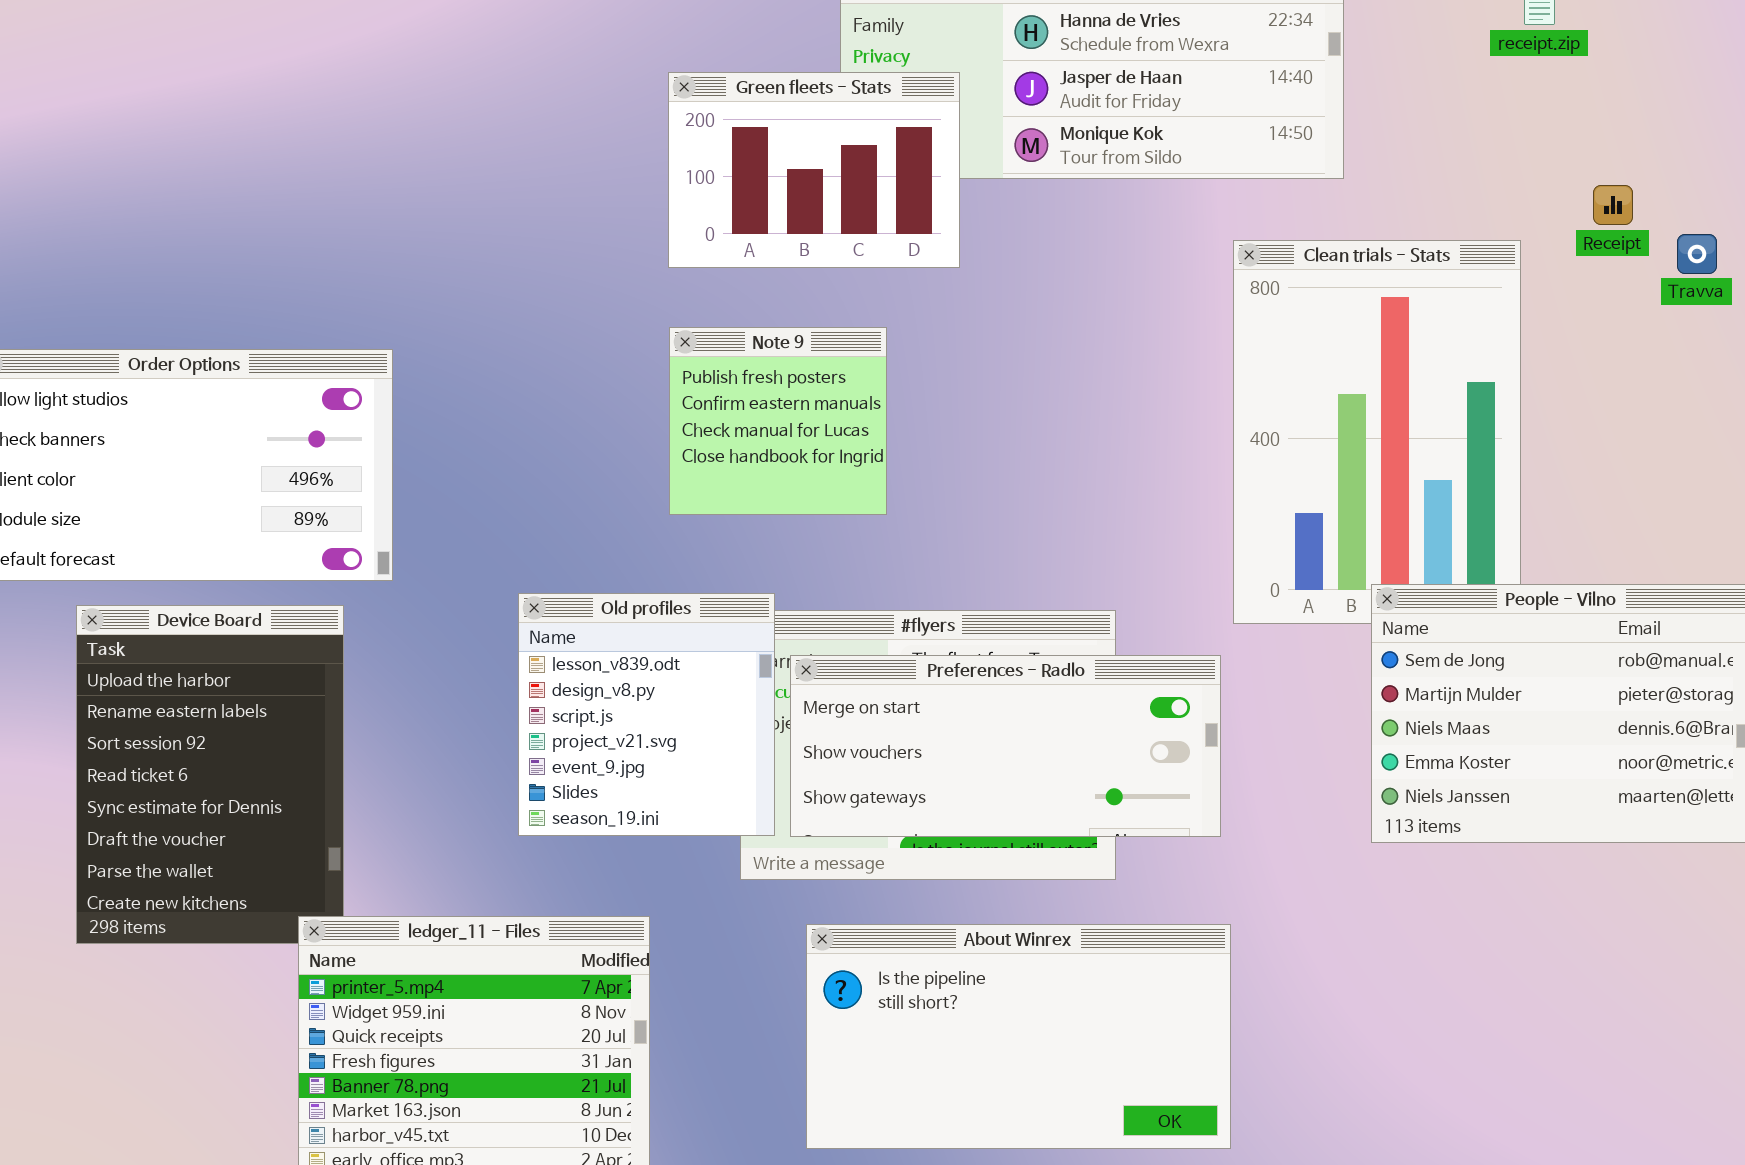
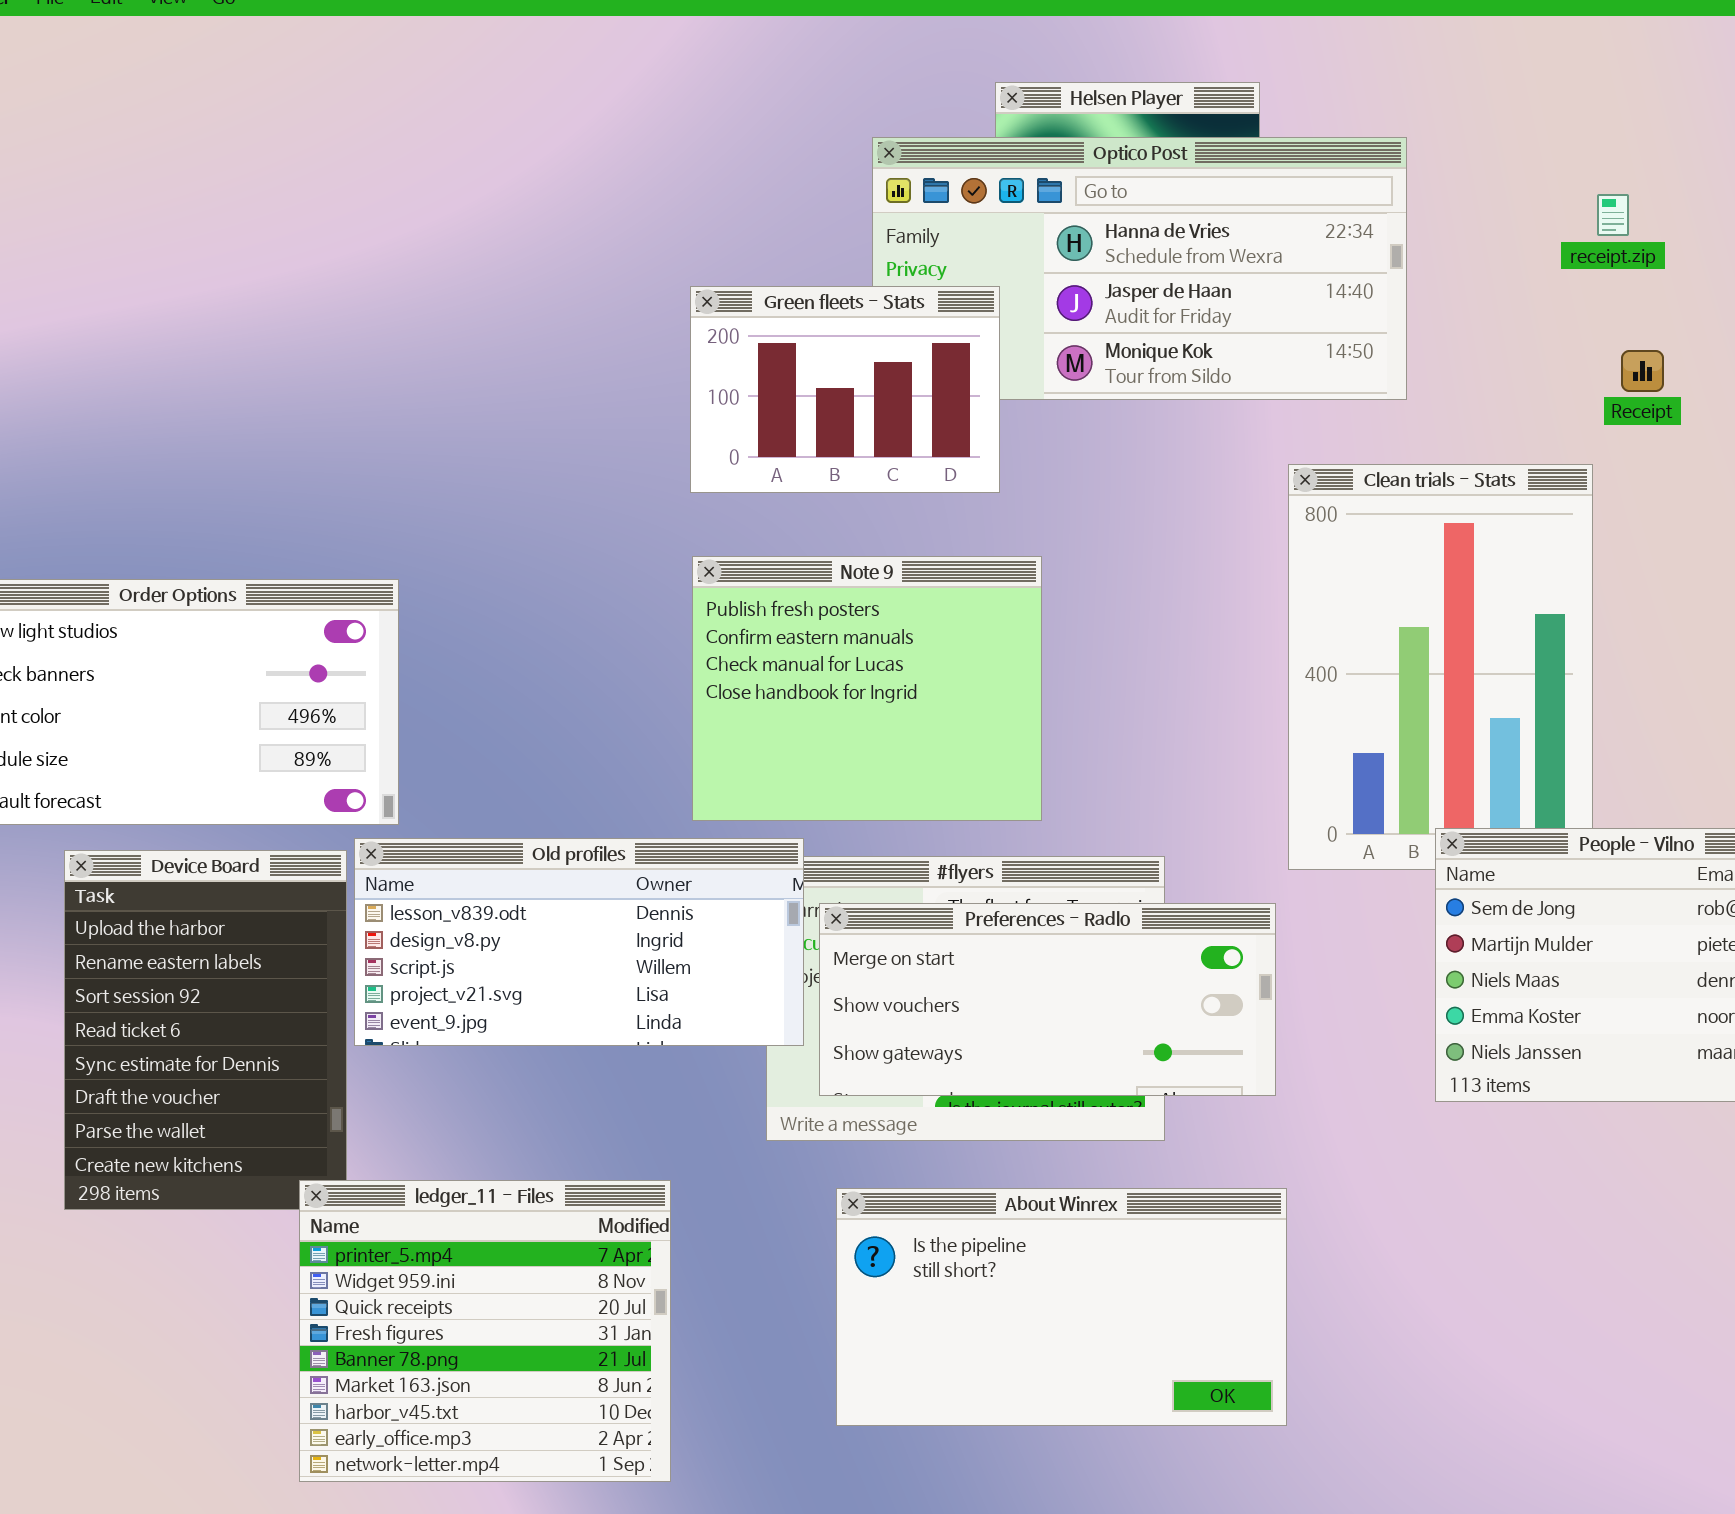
Receipt: [1593,185,1633,225] -> [1621,350,1664,392], moved
Note 9: [669,327,887,515] -> [692,556,1042,821], resized
Old profiles: [518,593,775,836] -> [354,838,804,1046], resized

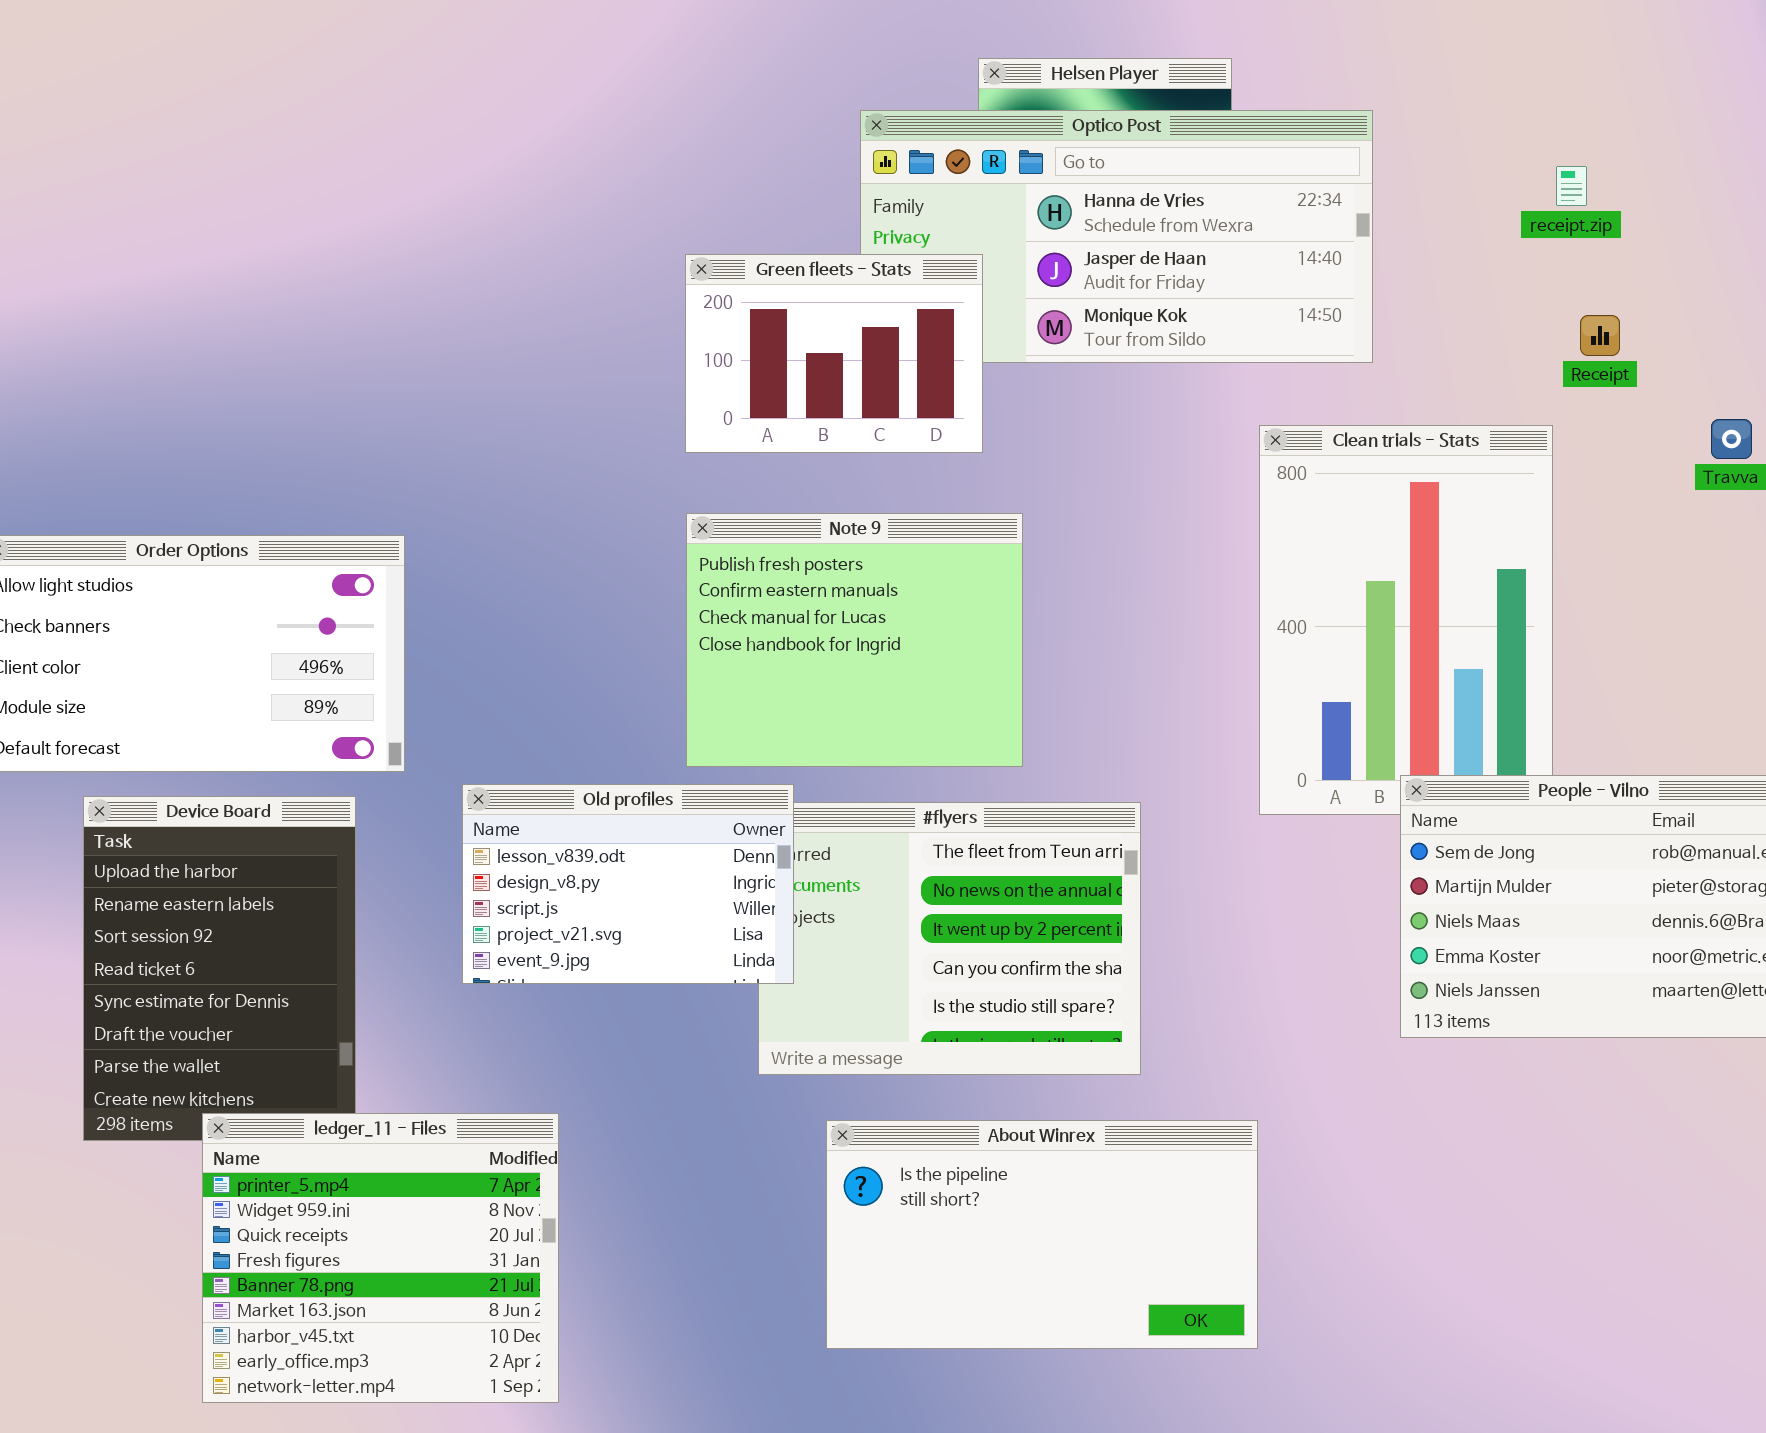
Old profiles: [354,838,804,1046] -> [462,784,794,984], resized
Preferences - Radlo: [819,903,1276,1096] -> none, closed
ledger_11 - Files: [299,1180,671,1482] -> [202,1113,559,1403], moved

